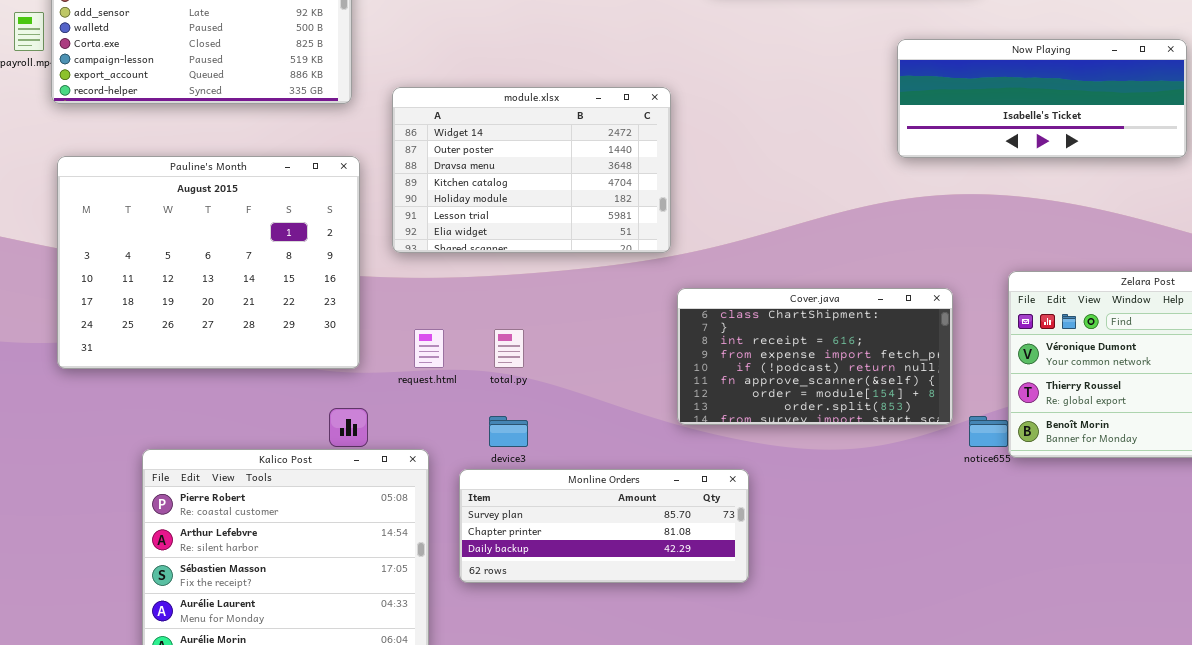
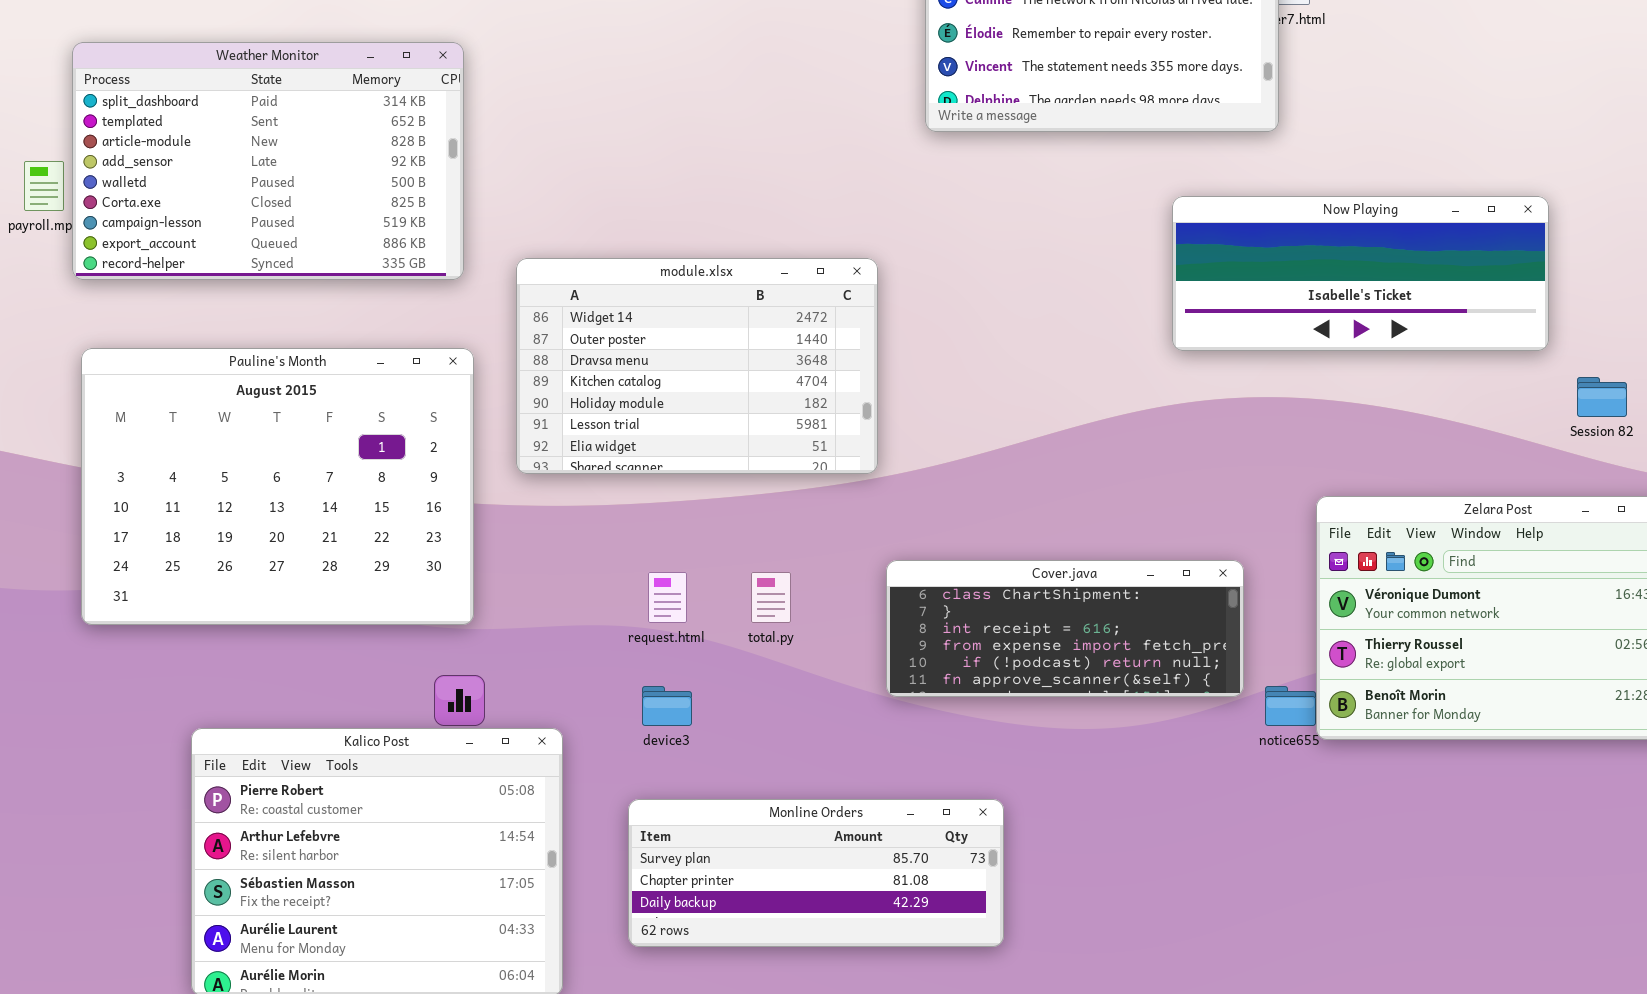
Cover.java: [677,288,953,425] -> [886,560,1244,697], resized
request.html: [414,329,444,368] -> [648,572,687,623], moved
total.py: [494,329,524,368] -> [751,572,791,623], moved
Monline Orders: [459,469,749,583] -> [628,799,1004,947], moved

